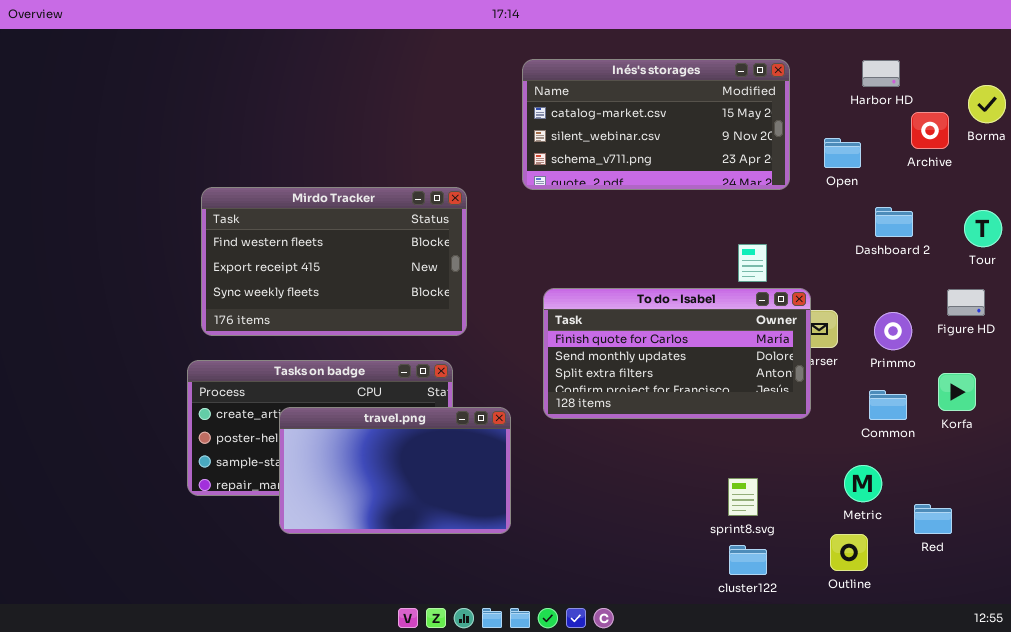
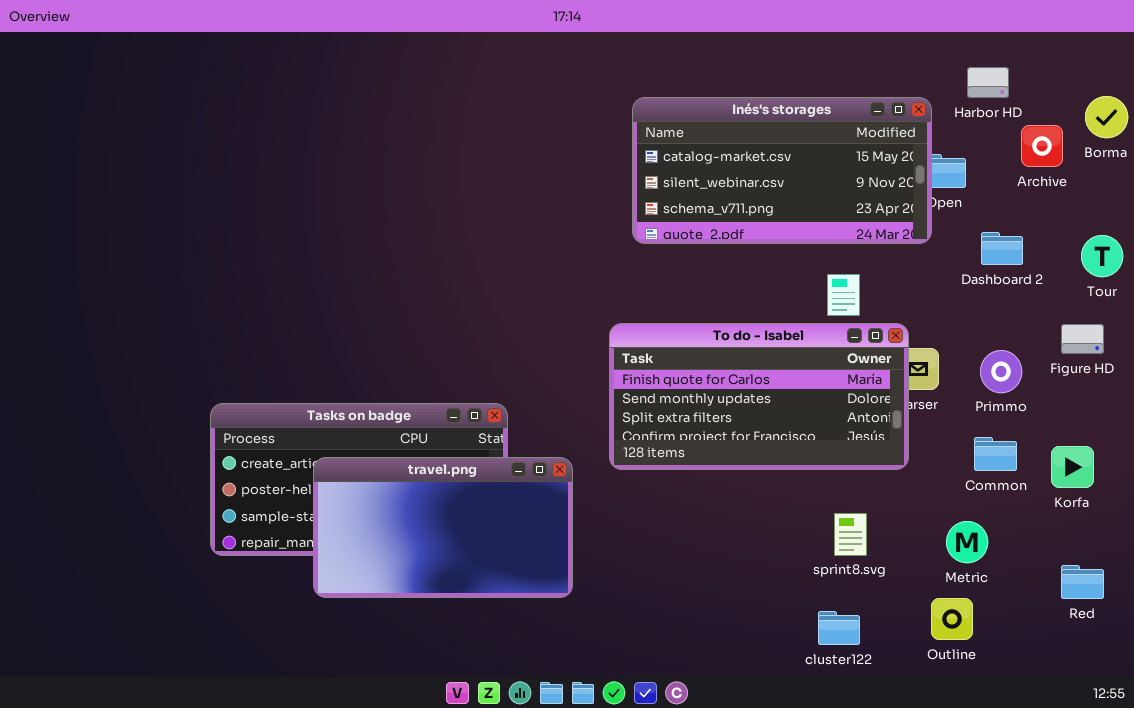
Inés's storages: [522,59,790,190] -> [632,97,932,244], moved
Mirdo Tracker: [201,187,467,336] -> none, closed
Korfa: [938,373,976,411] -> [1051,446,1094,488], moved
sprint8.svg: [728,478,758,516] -> [834,513,867,556], moved
Red: [914,504,952,534] -> [1061,565,1104,599], moved

